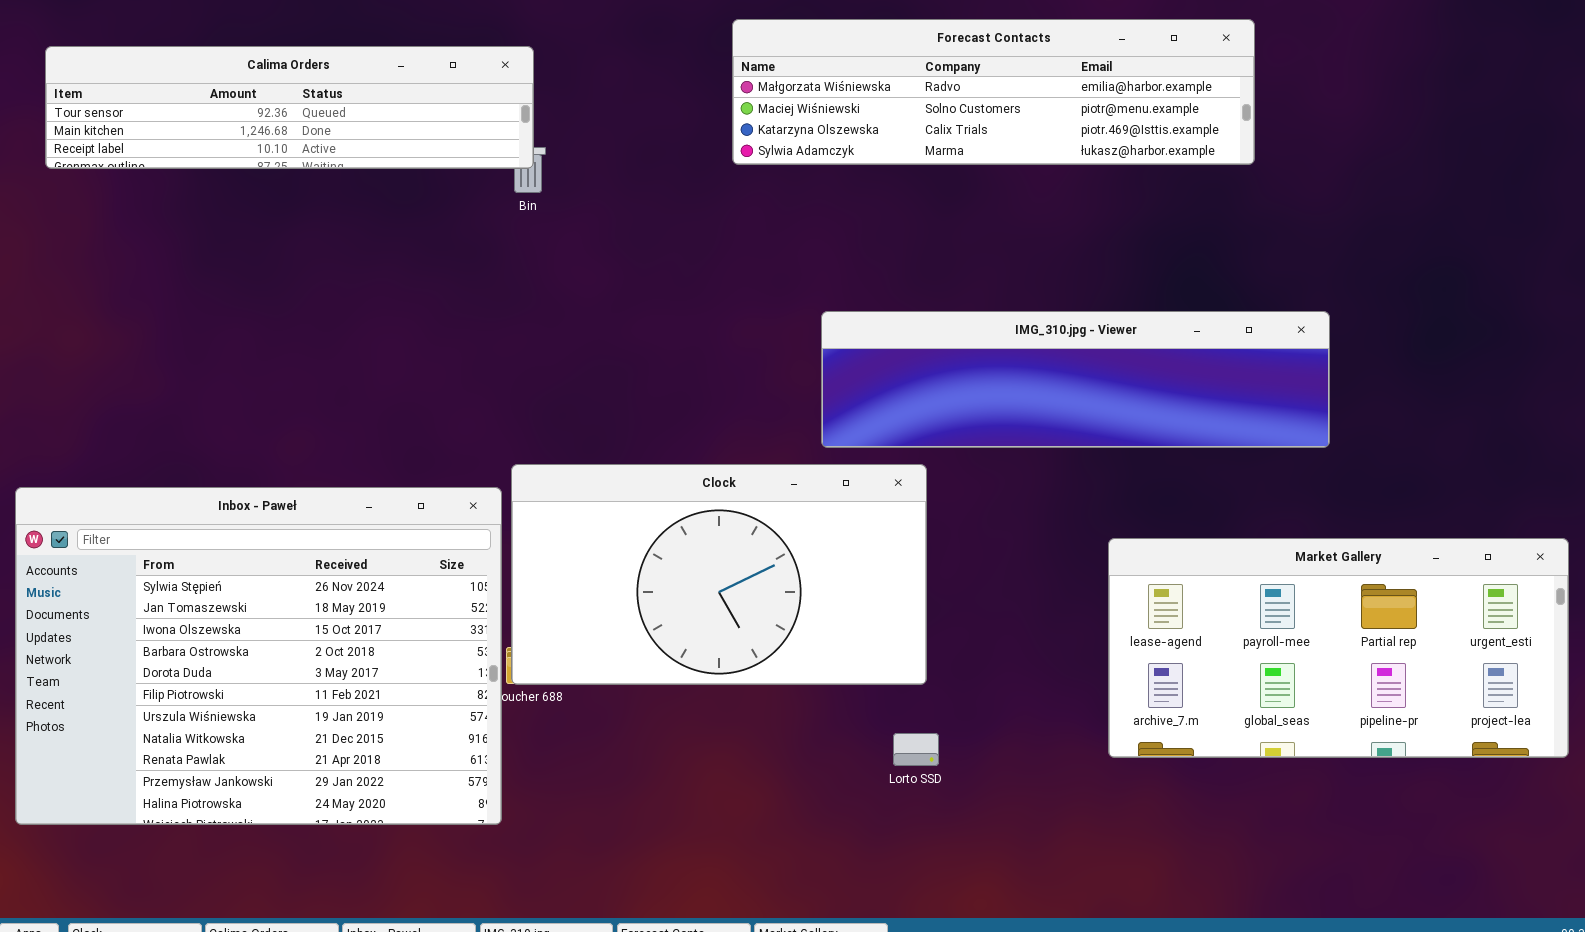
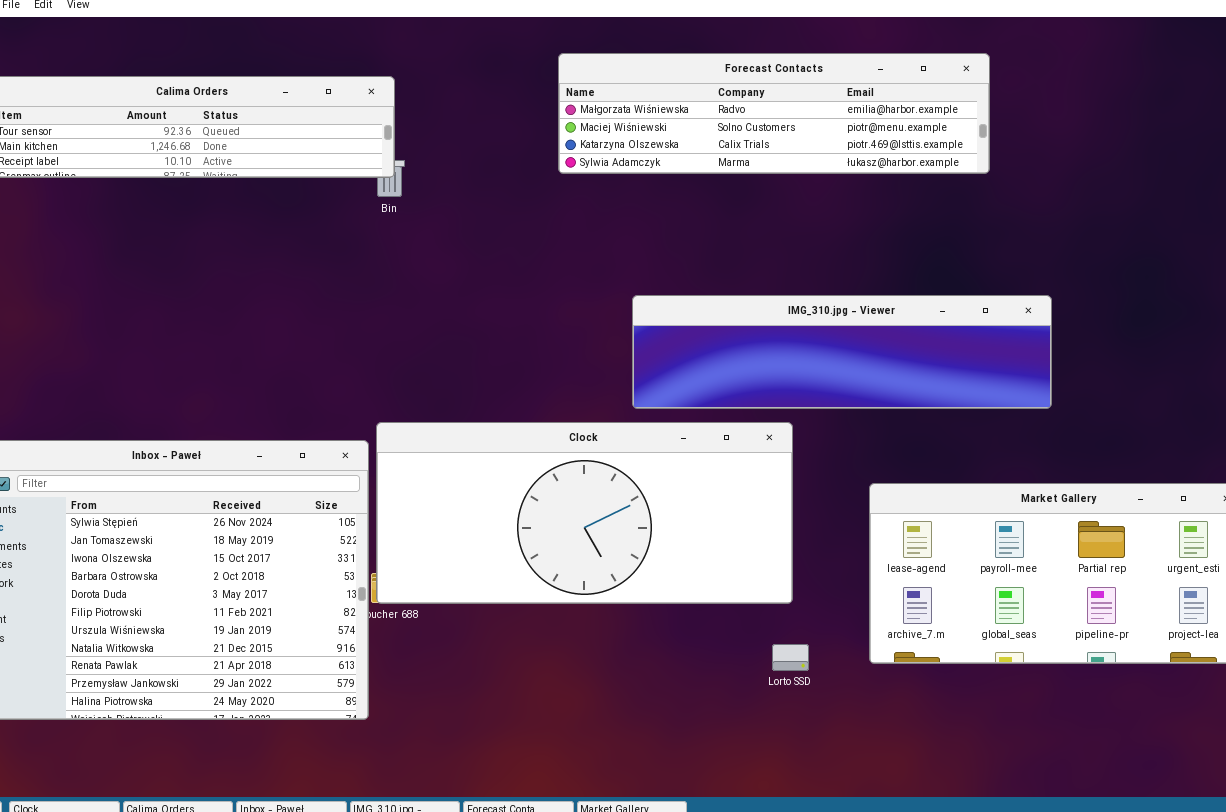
Clock: [511,464,927,685] -> [376,422,793,604], resized
Lorto SSD: [893,733,939,766] -> [772,644,809,671], moved

